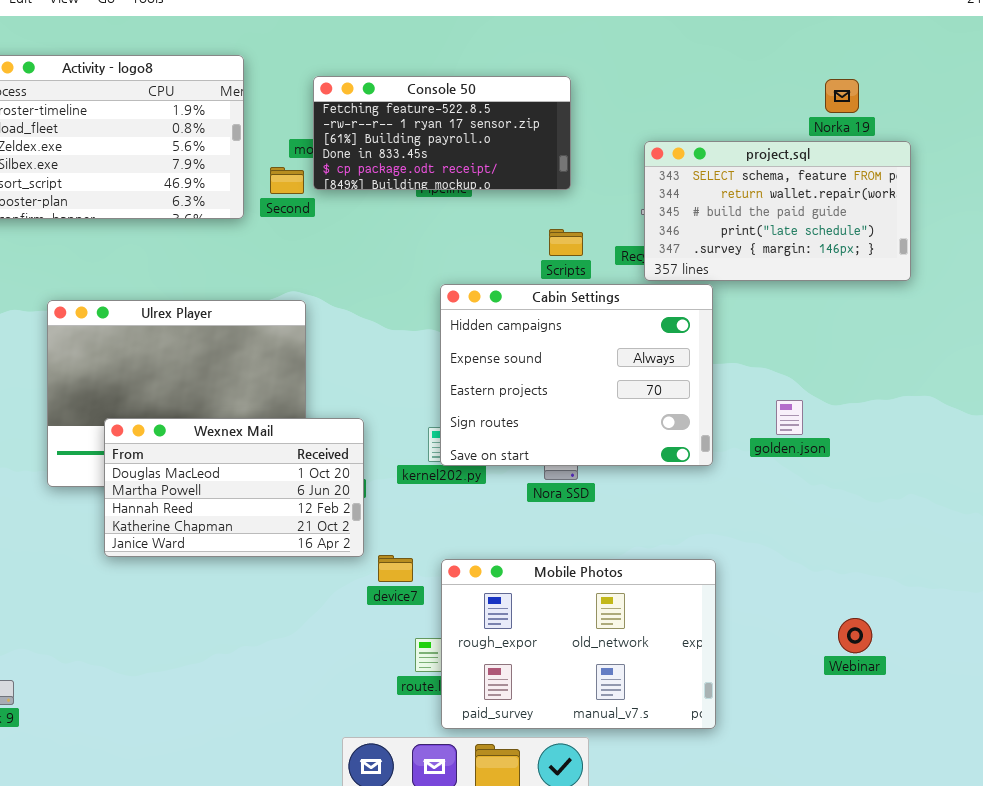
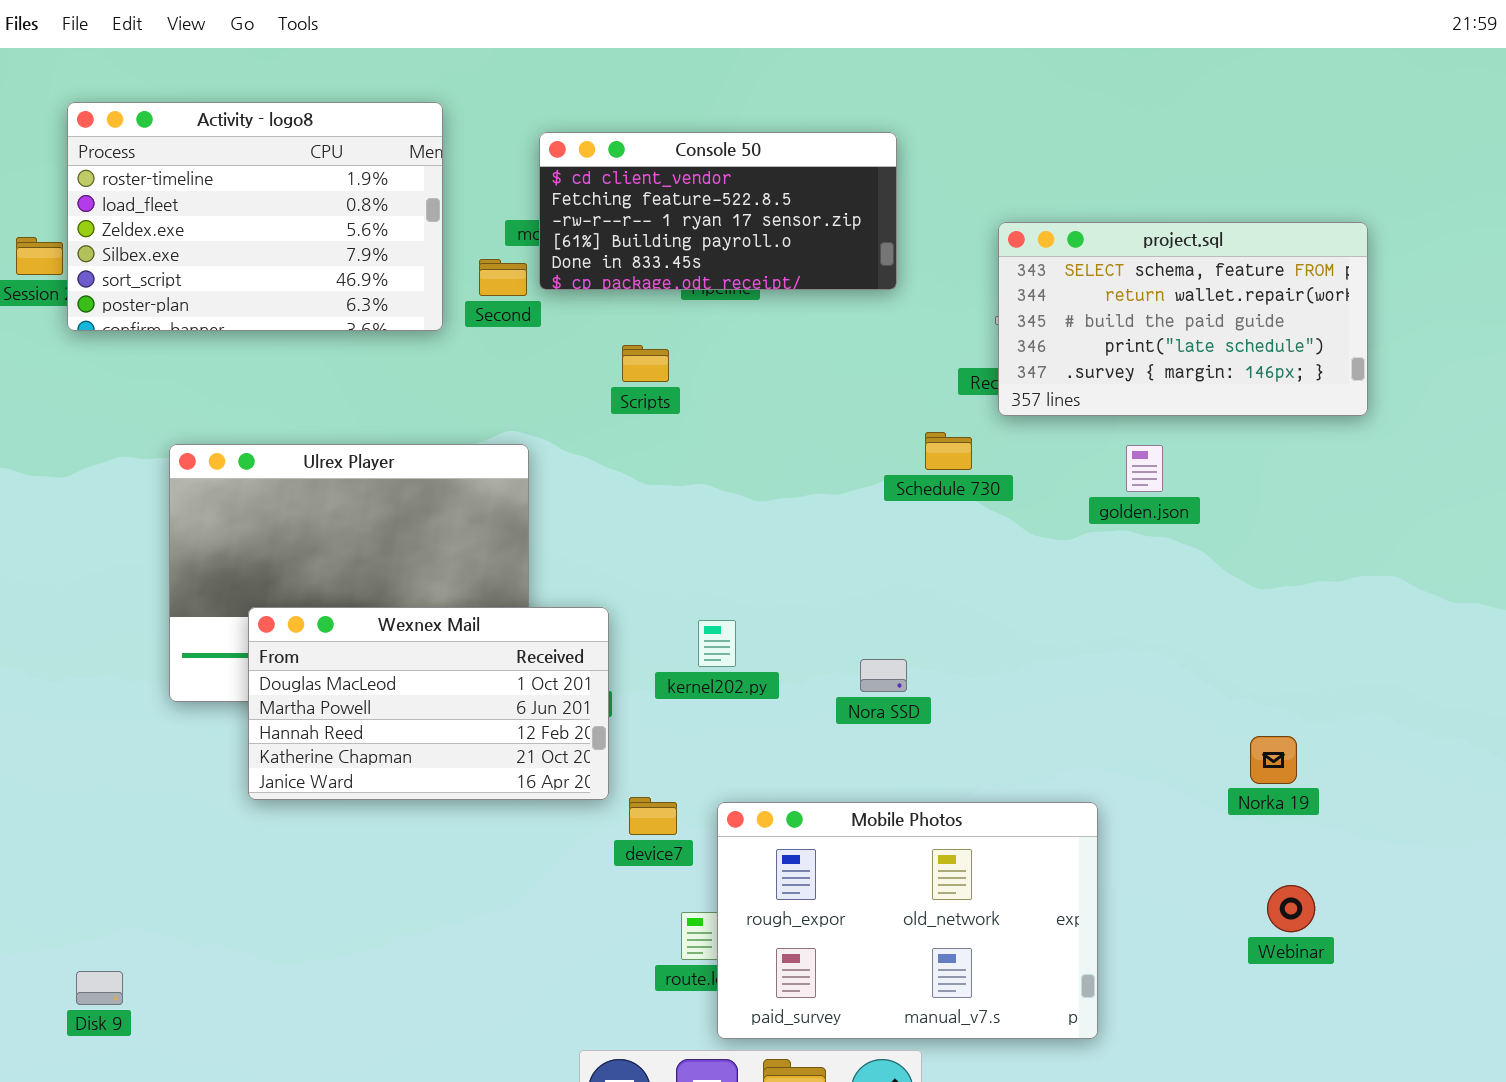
Console 50: [313,76,571,190] -> [539,132,897,290], scrolled up 1 row
Norka 19: [825,79,859,113] -> [1250,736,1297,784], moved
Scripts: [549,229,583,256] -> [622,345,669,382], moved
Cabin Settings: [440,284,713,466] -> none, closed
golden.json: [776,400,803,435] -> [1126,445,1163,492], moved

